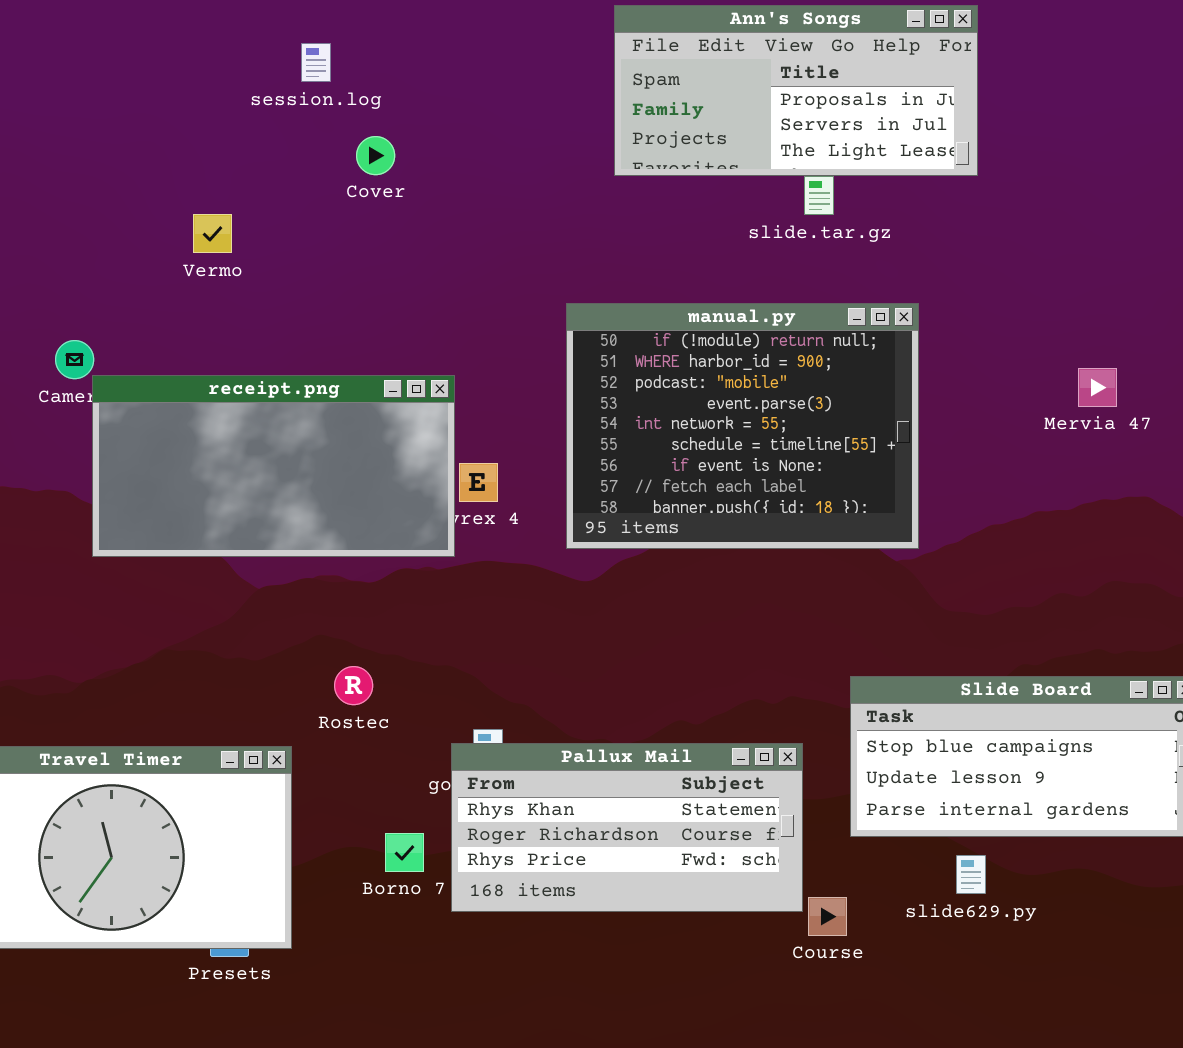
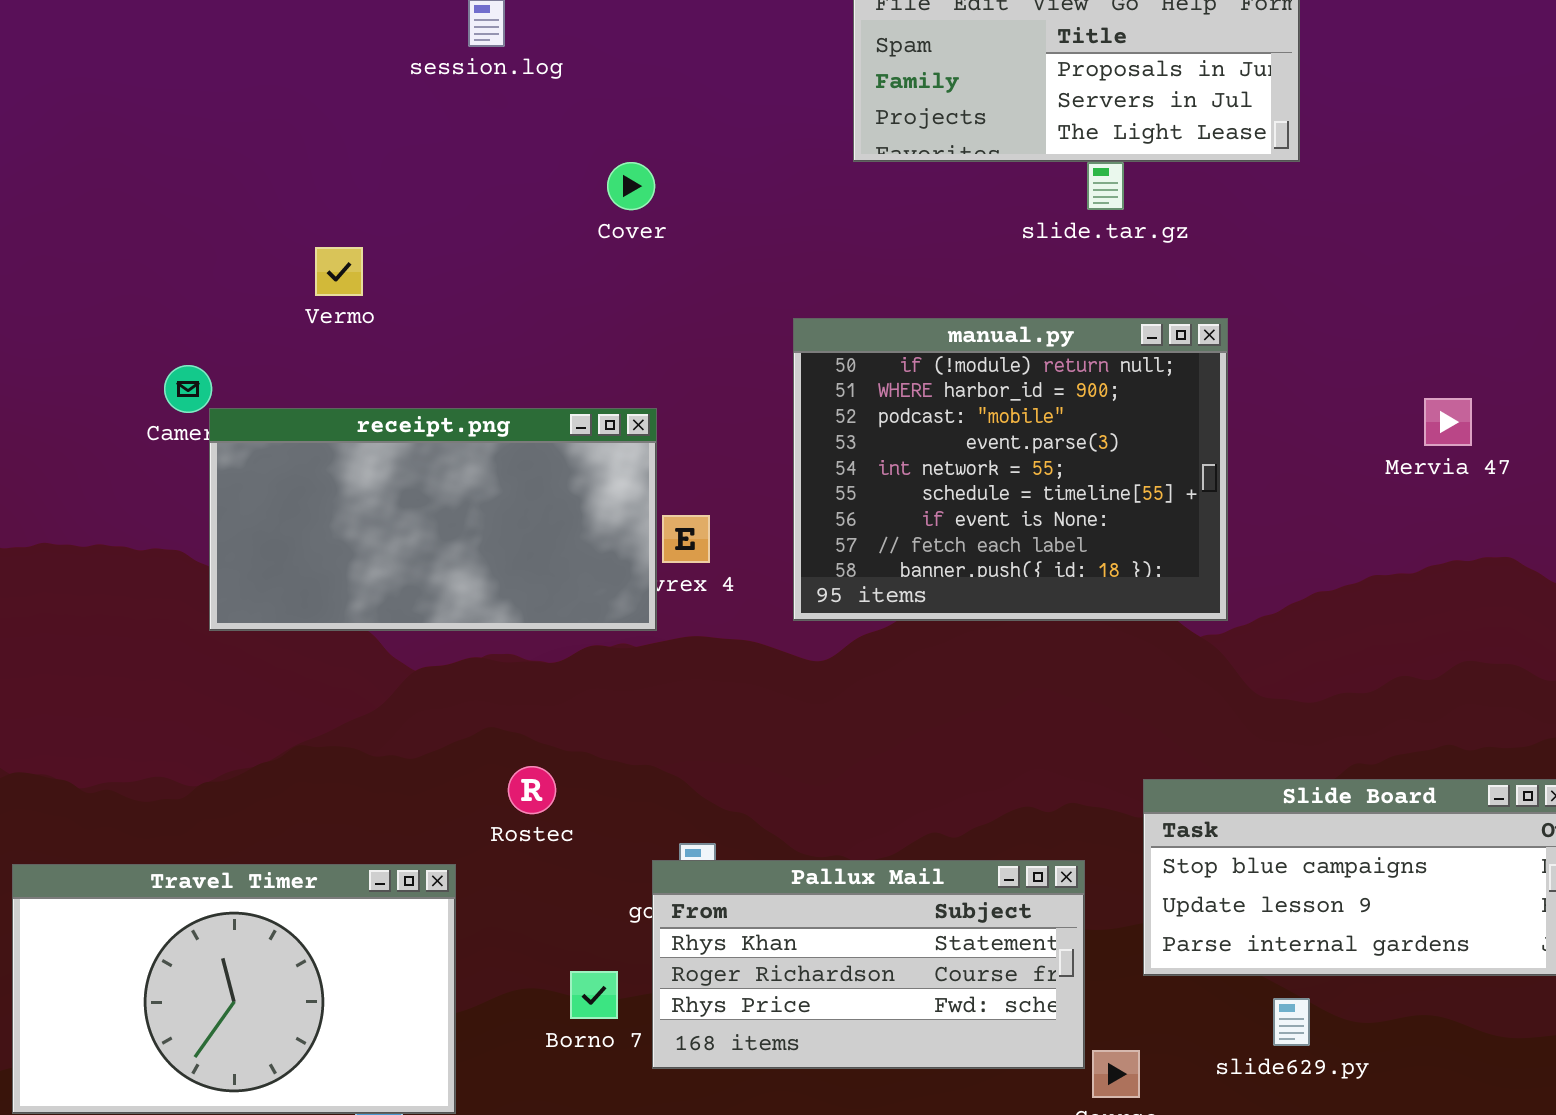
Cover: [356,136,395,175] -> [607,162,655,210], moved
Vermo: [193,214,232,253] -> [315,247,363,296], moved

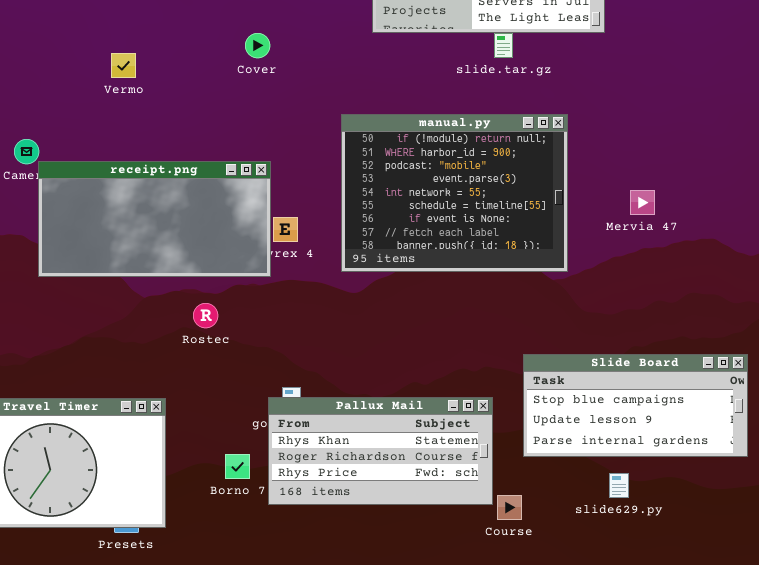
Vermo: [315,247,363,296] -> [111,53,136,78], moved
Mervia 47: [1424,398,1472,446] -> [630,190,655,215], moved
Rostec: [508,766,556,814] -> [193,303,218,328], moved
slide629.py: [1273,998,1310,1046] -> [609,473,629,498], moved

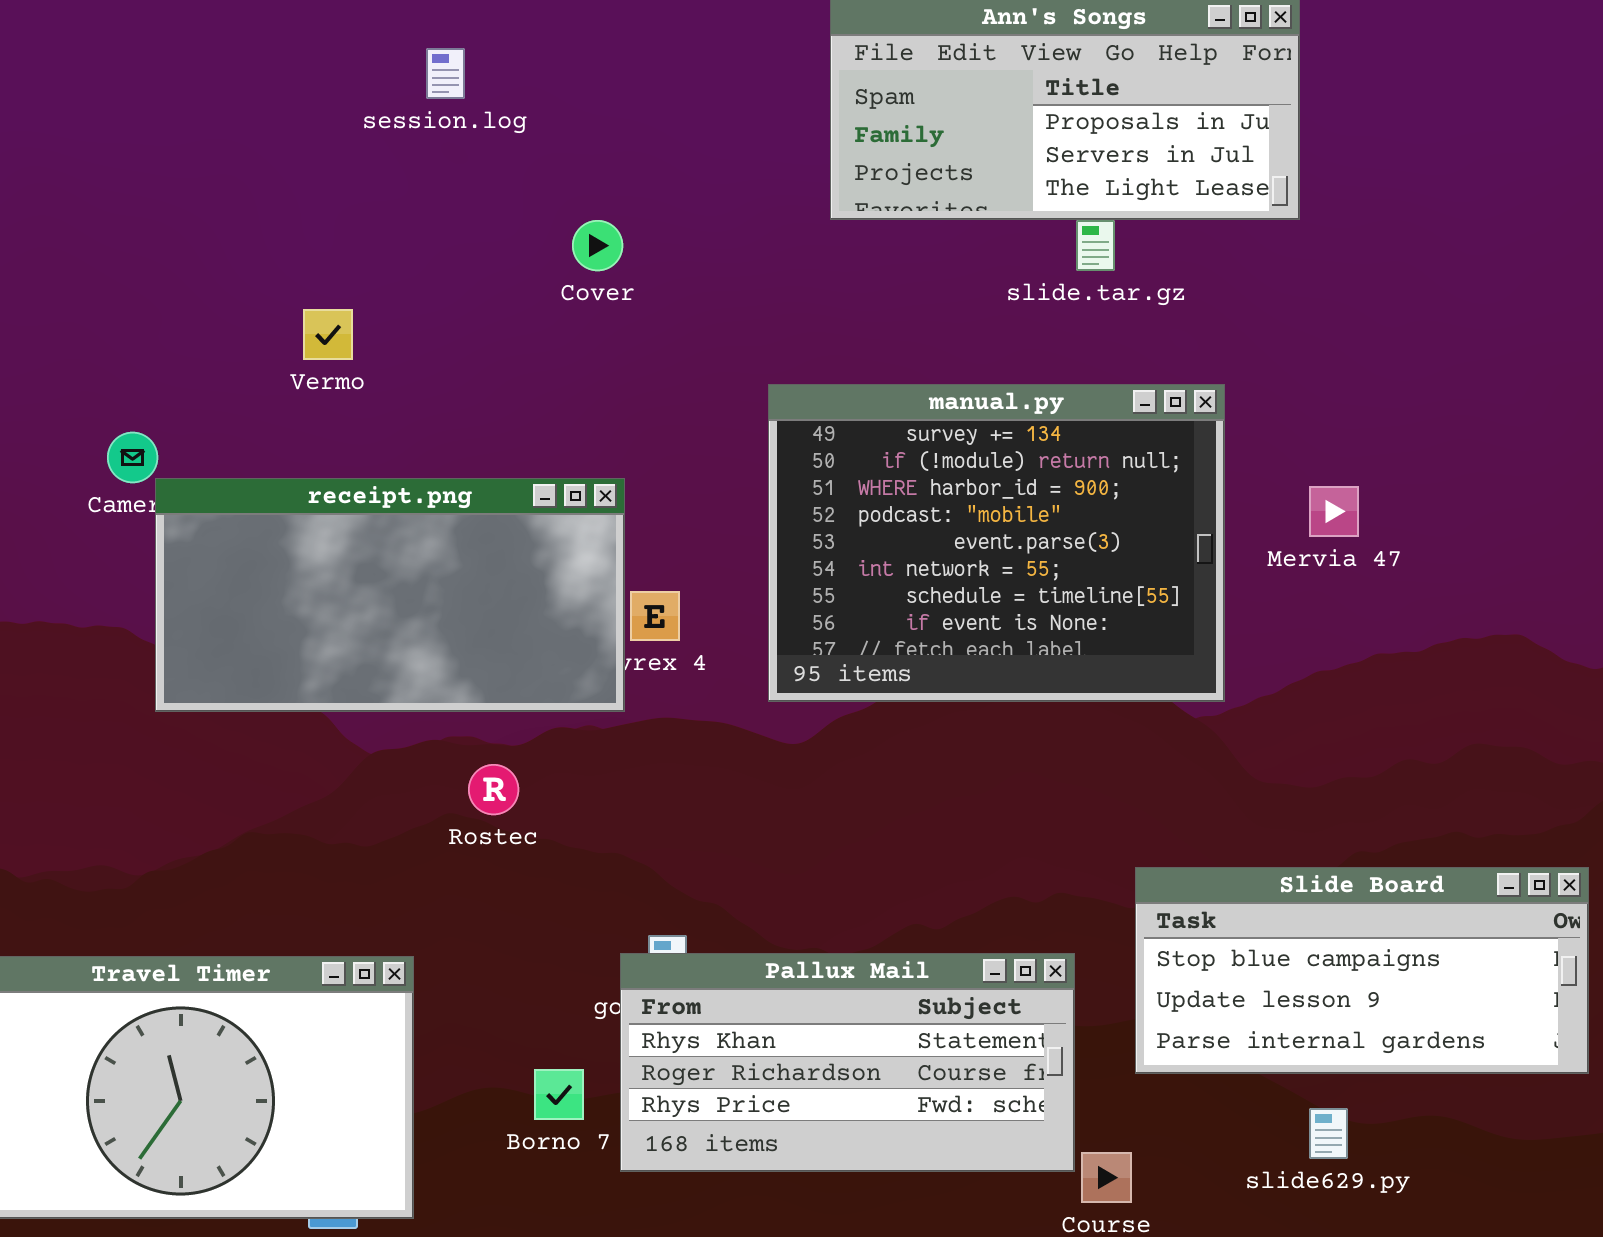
Vermo: [111,53,136,78] -> [303,309,353,360], moved
manual.py: [341,114,568,272] -> [768,384,1225,702], scrolled up 1 row
Mervia 47: [630,190,655,215] -> [1309,486,1359,537], moved

